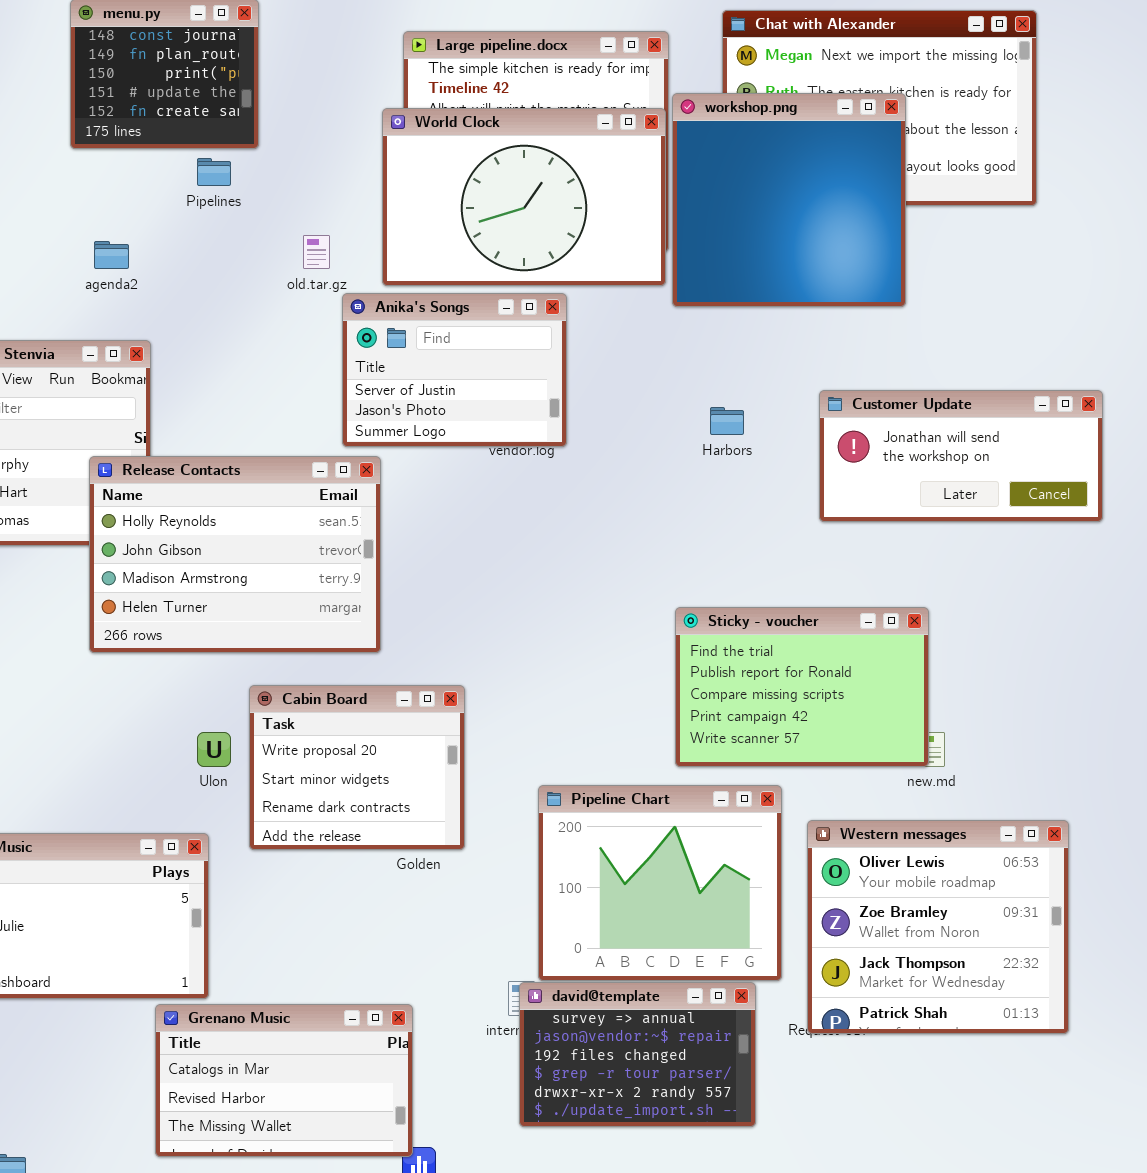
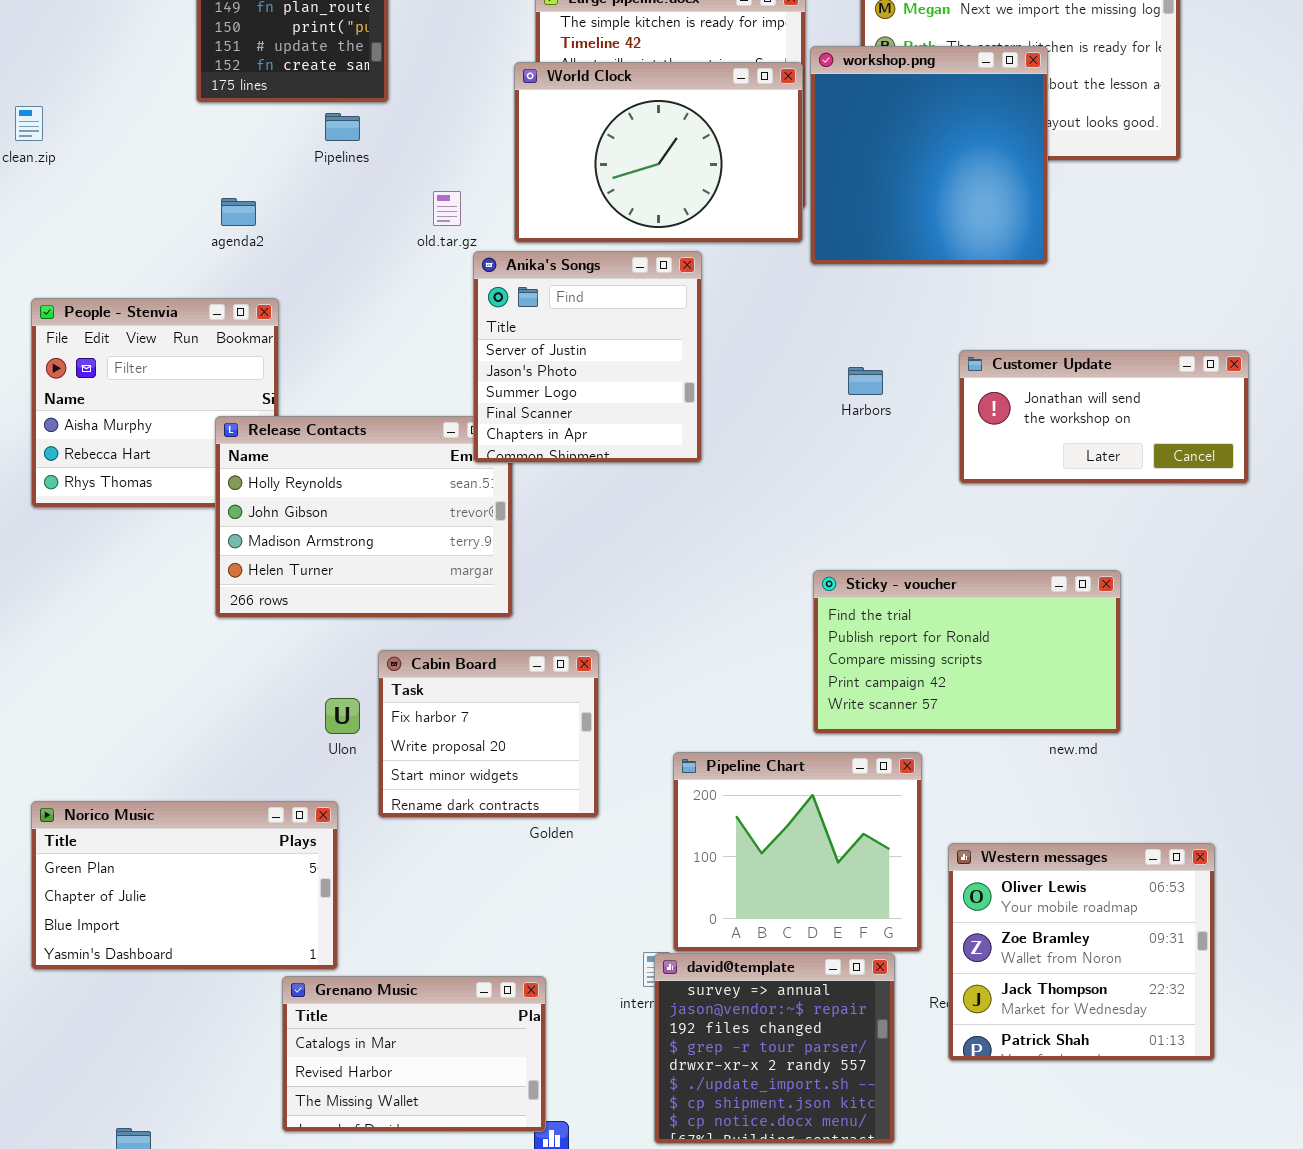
Anika's Songs: [342,293,567,447] -> [473,251,702,463], resized
Sticky - voucher: [675,607,929,767] -> [813,570,1121,734], resized
Cabin Board: [249,685,465,850] -> [378,650,599,818], scrolled up 1 row
Western messages: [807,820,1069,1034] -> [948,843,1215,1061], moved
david@template: [519,982,756,1127] -> [654,953,895,1144], resized

